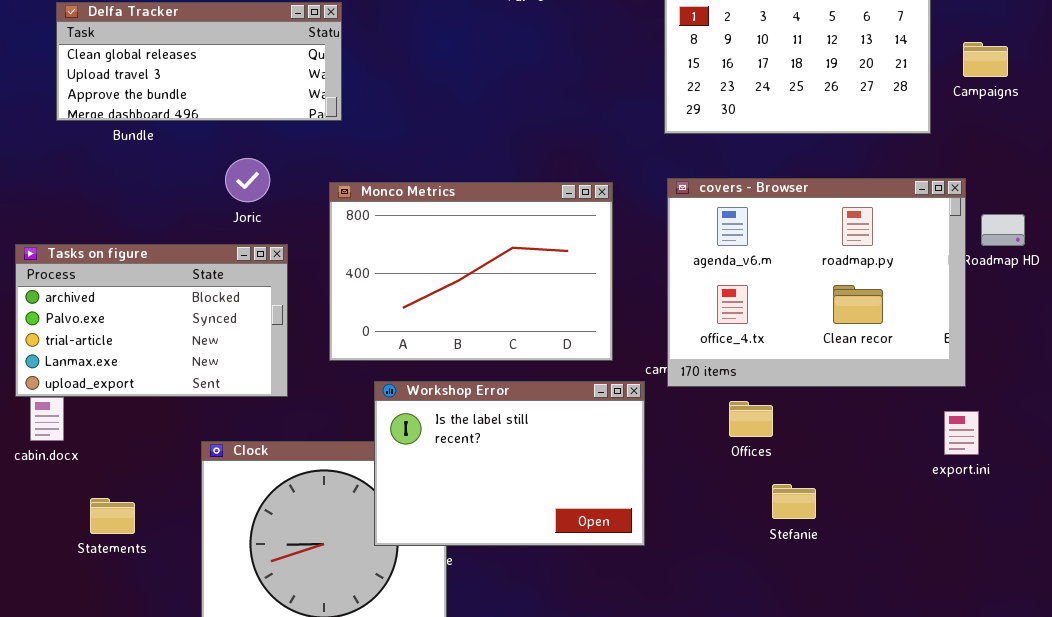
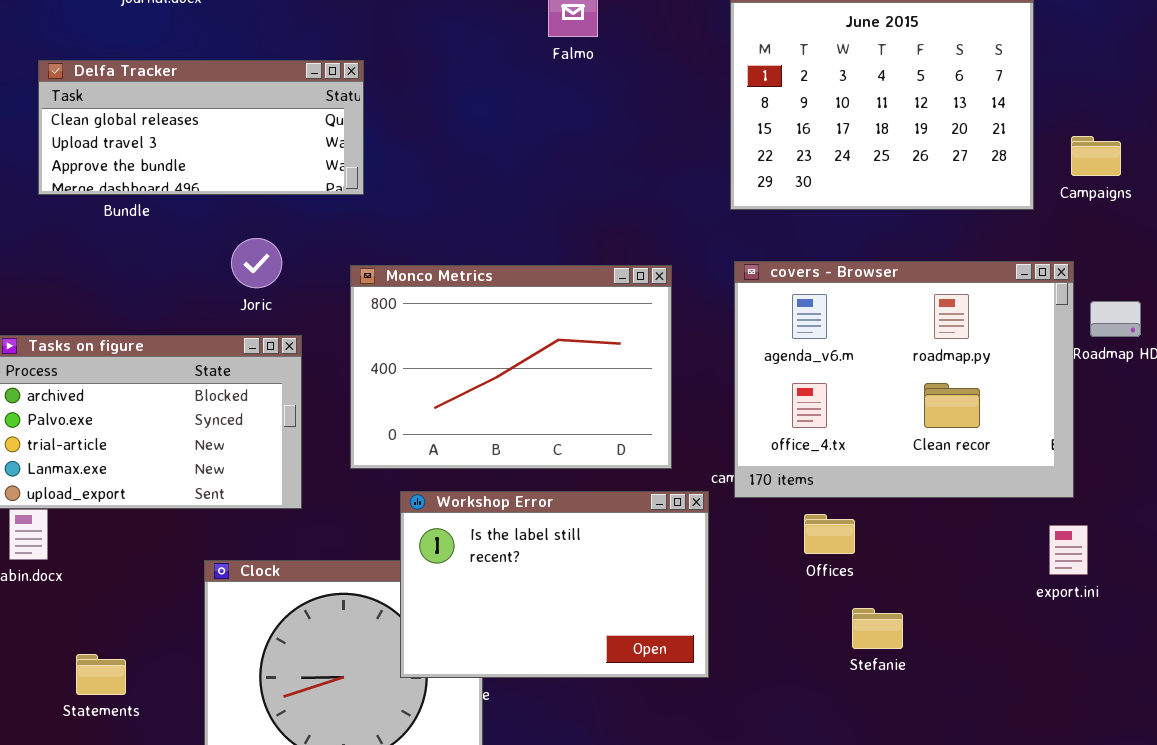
Campaigns: [963,42,1008,77] -> [1071,136,1121,176], moved
Statements: [90,498,135,534] -> [76,654,126,695], moved

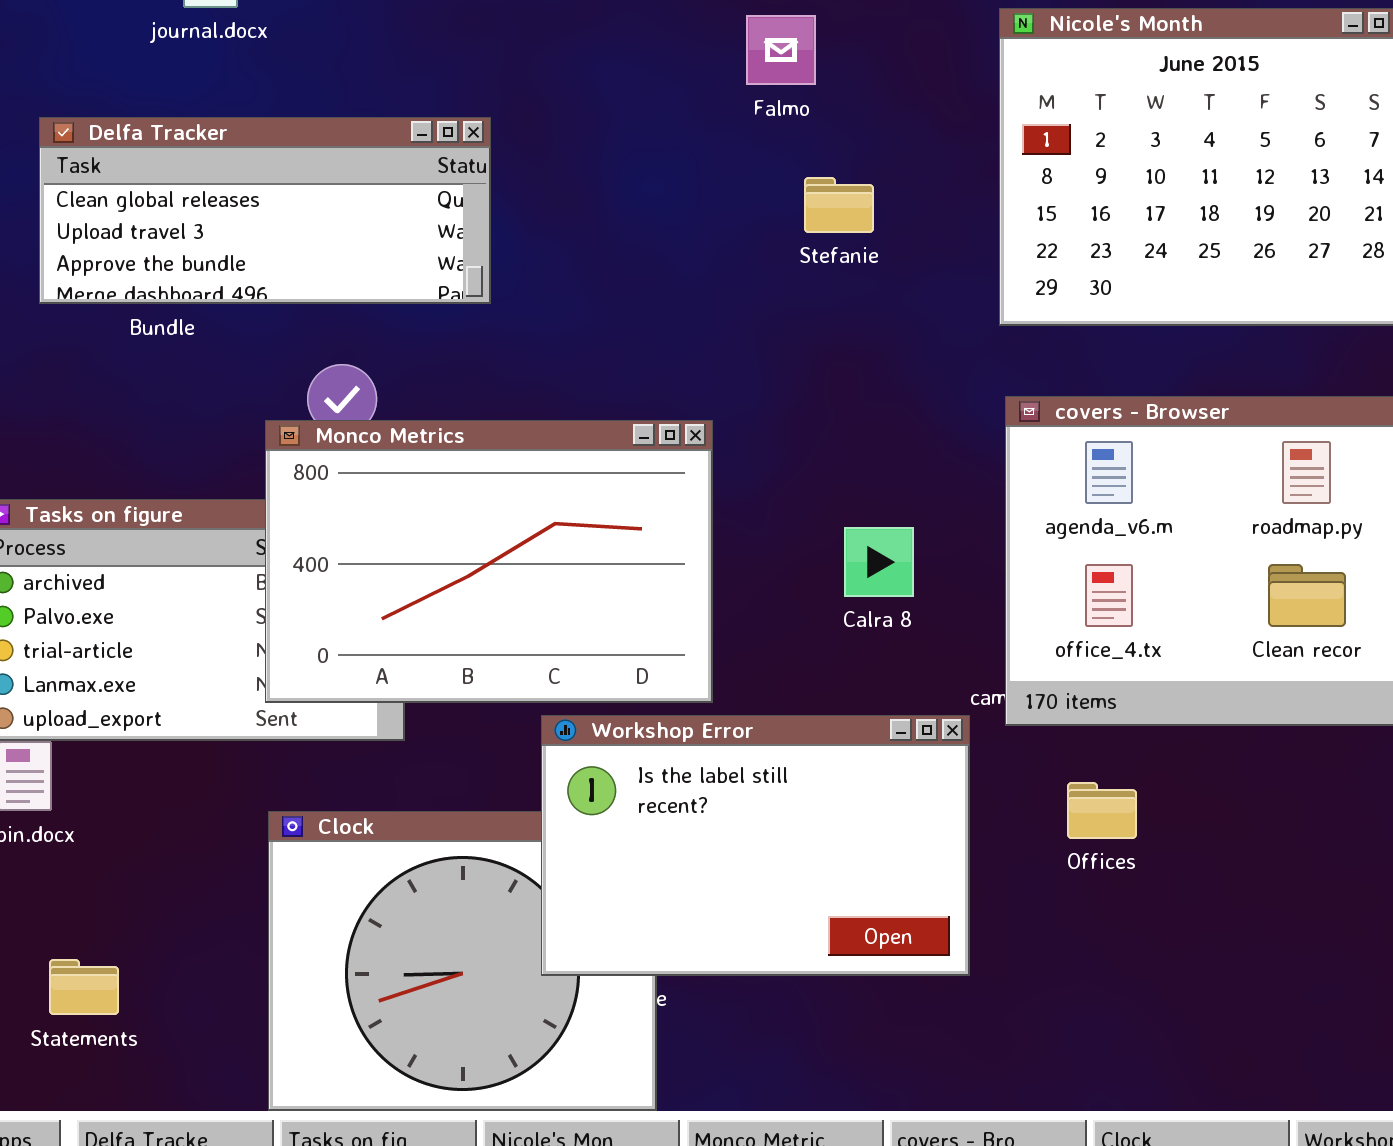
Monco Metrics: [350,265,672,469] -> [265,420,713,703], moved
Offices: [804,514,855,554] -> [1067,782,1137,839], moved
Stefanie: [852,608,903,649] -> [804,177,874,233], moved
Statements: [76,654,126,695] -> [49,959,119,1015], moved

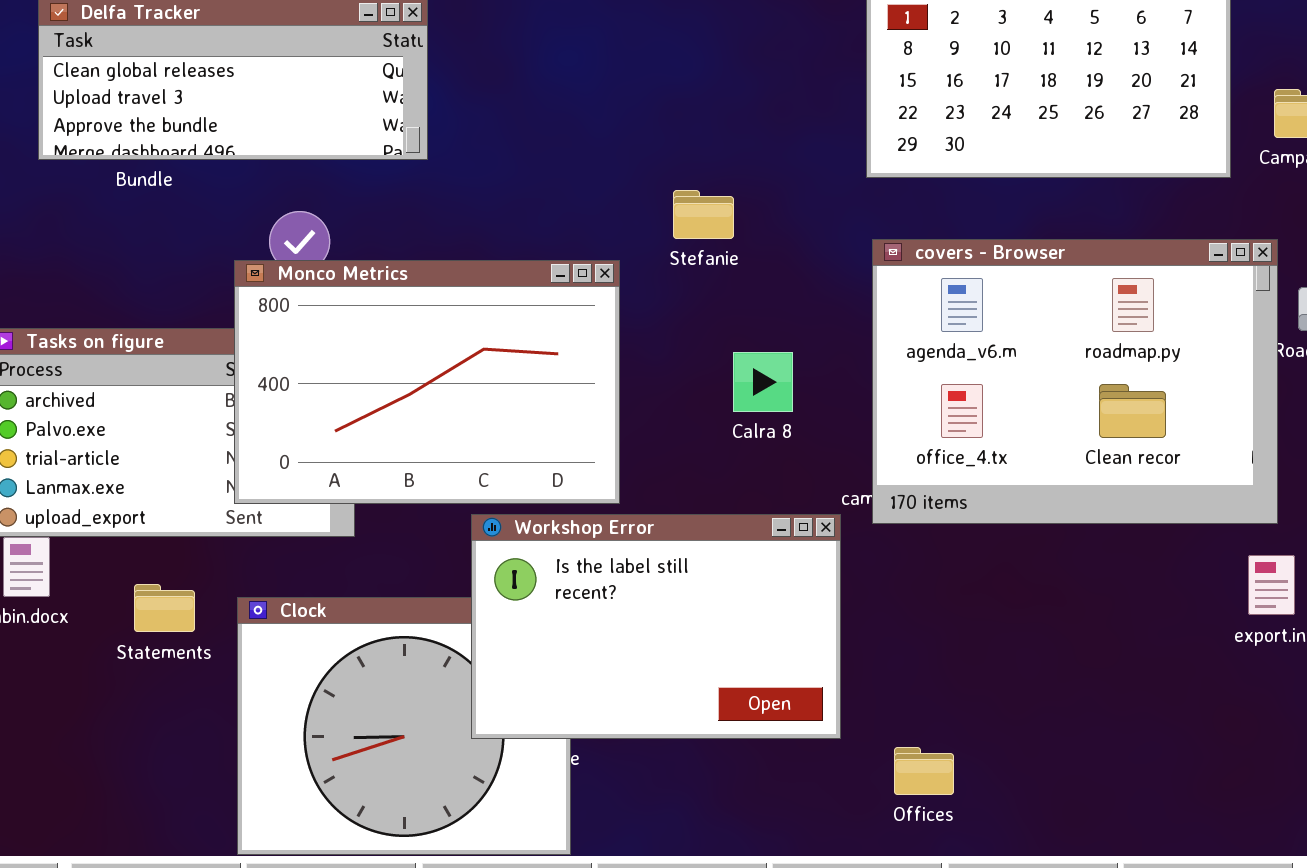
Stefanie: [804,177,874,233] -> [673,190,734,239], moved
Offices: [1067,782,1137,839] -> [894,747,954,795], moved
Statements: [49,959,119,1015] -> [134,584,195,632], moved

